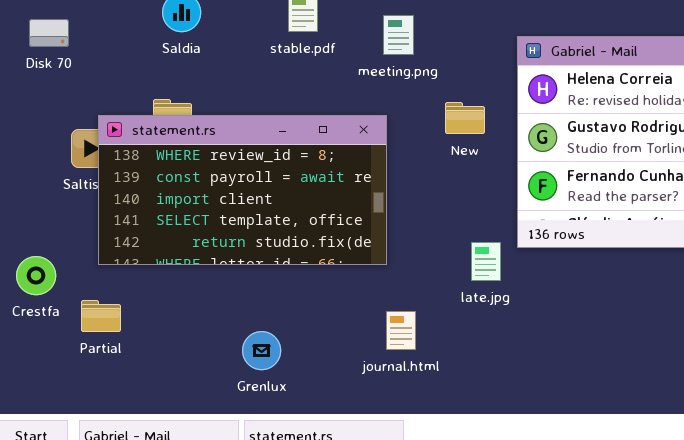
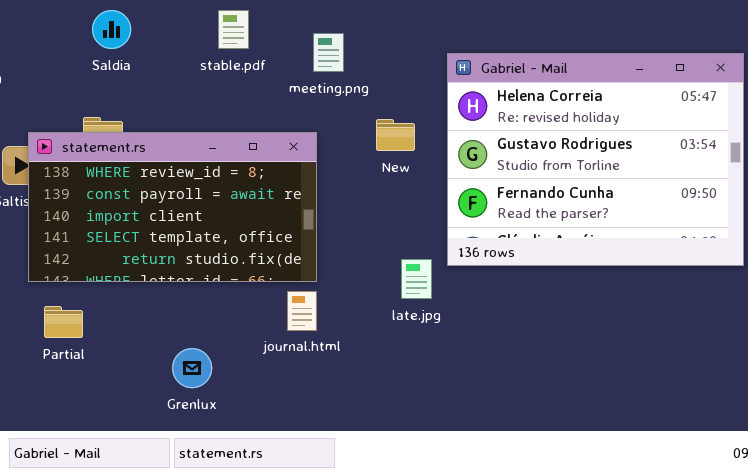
Partial: [81,300,121,332] -> [44,306,83,338], moved
journal.html: [386,311,416,350] -> [287,291,317,331], moved

